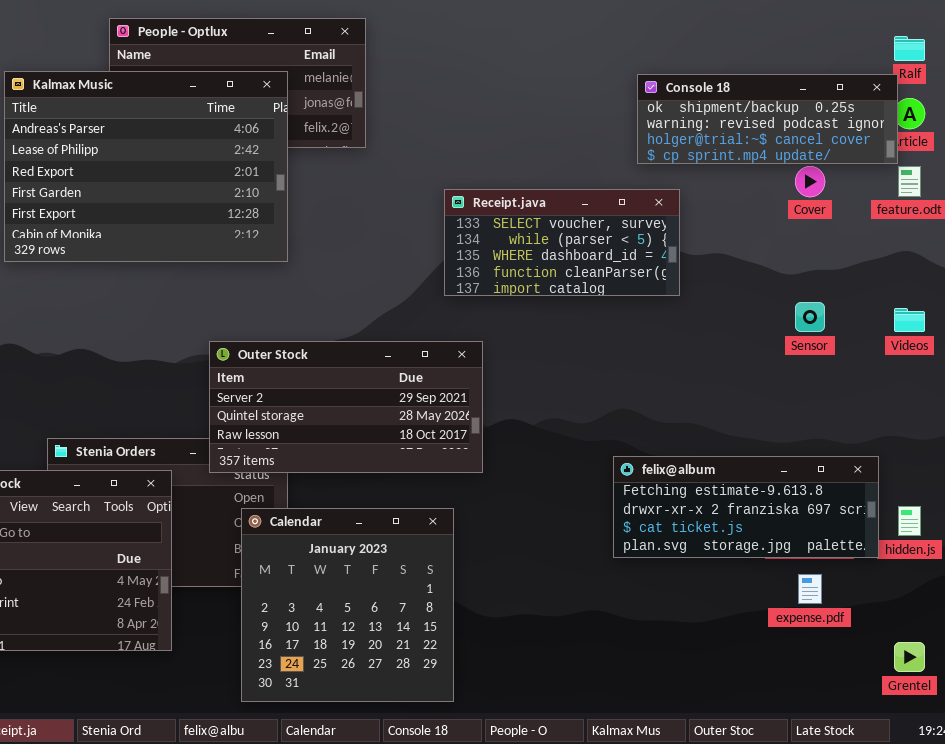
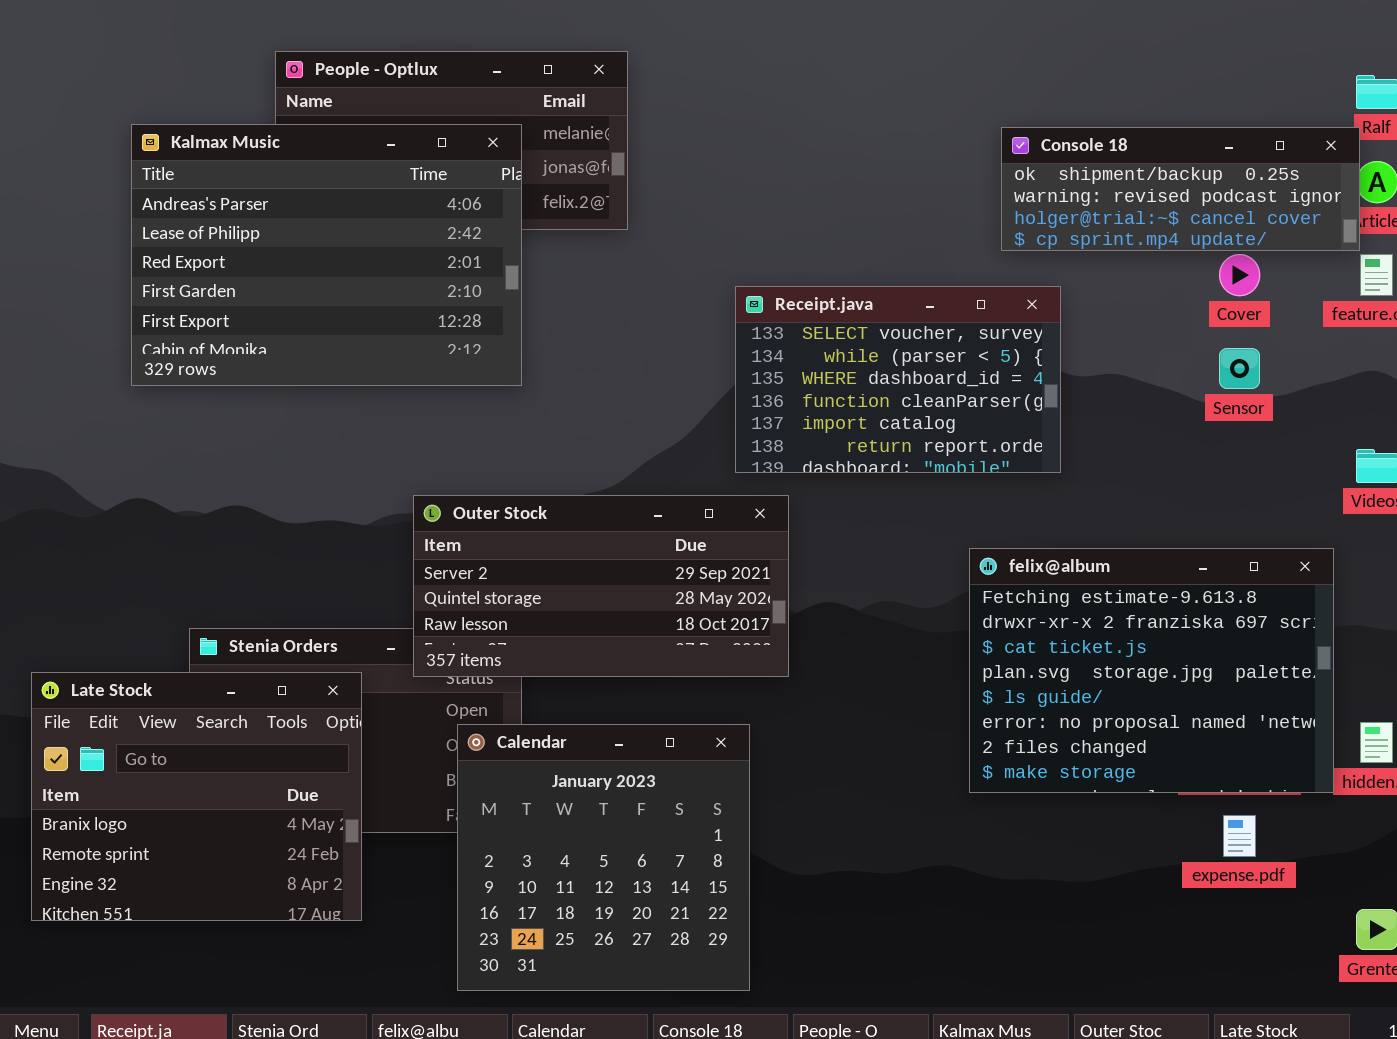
Receipt.java: [444,189,680,296] -> [735,286,1061,473], resized
Sensor: [795,302,825,332] -> [1219,348,1260,389], moved
felix@album: [613,456,879,558] -> [969,548,1334,793], resized

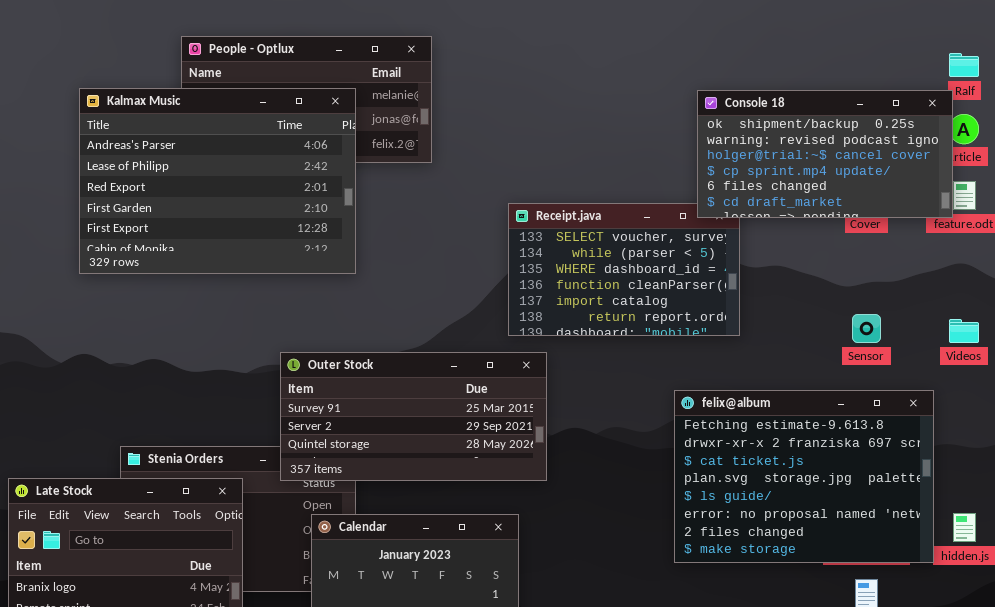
Console 18: [1001,127,1360,251] -> [697,90,953,218], resized
Sensor: [1219,348,1260,389] -> [852,314,881,343], moved
Outer Stock: [413,495,789,677] -> [280,352,547,481], scrolled up 1 row

